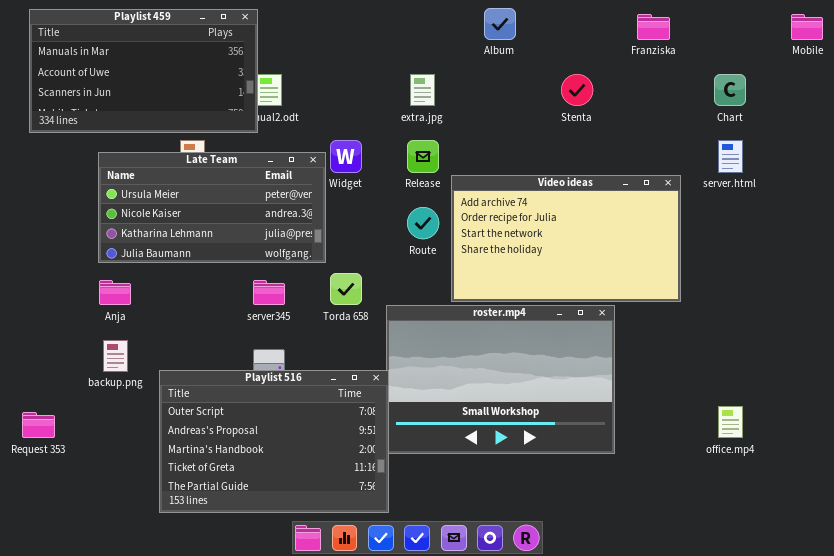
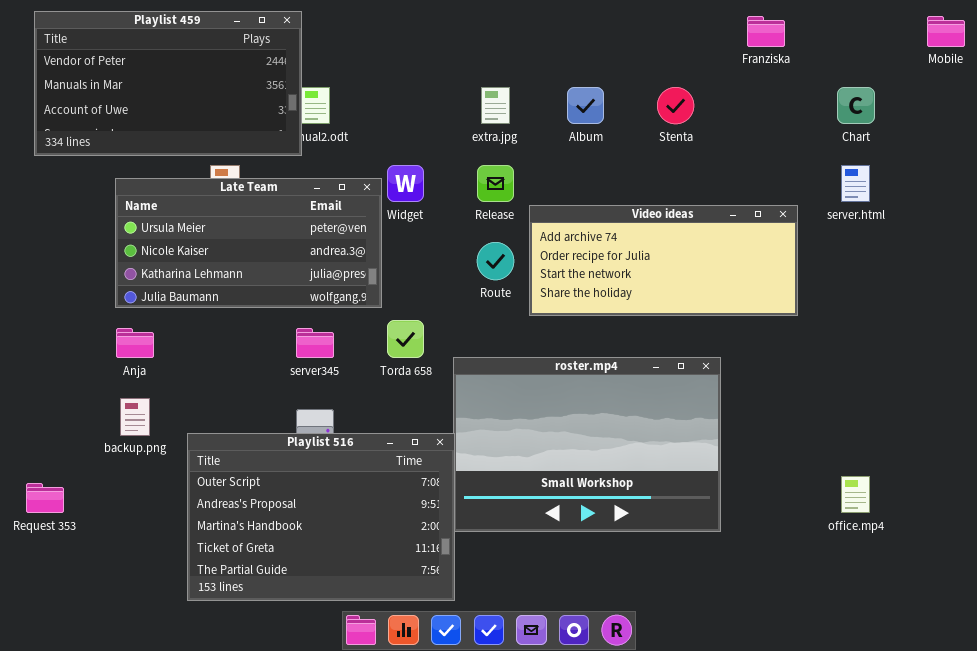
Album: [484,8,516,40] -> [567,87,604,124], moved
Playlist 459: [29,9,258,133] -> [34,11,302,156], scrolled up 1 row
Video ideas: [451,175,681,302] -> [529,205,798,316], resized

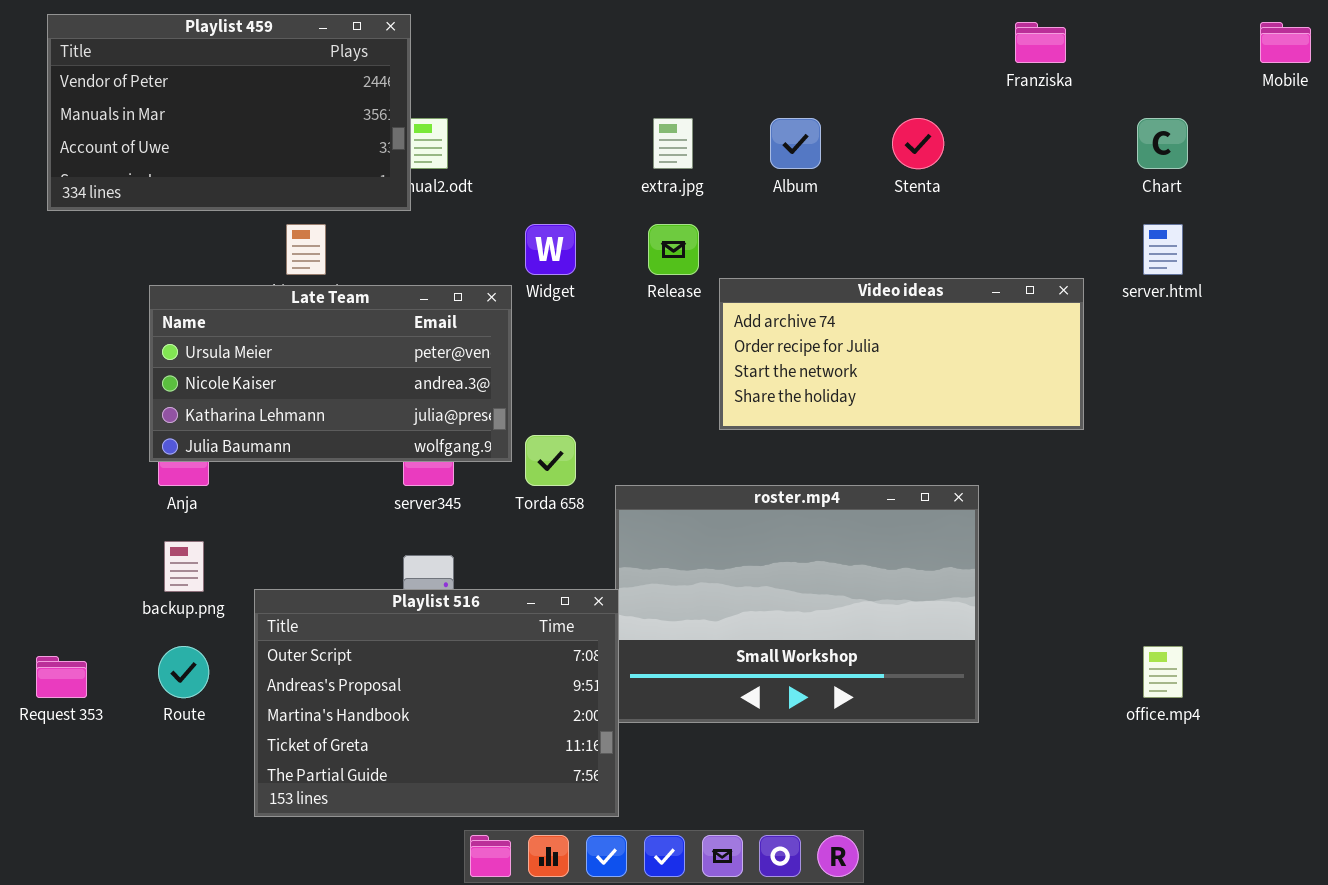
Late Team: [115,178,382,308] -> [149,285,512,462], moved
Route: [477,242,514,280] -> [158,646,209,698], moved

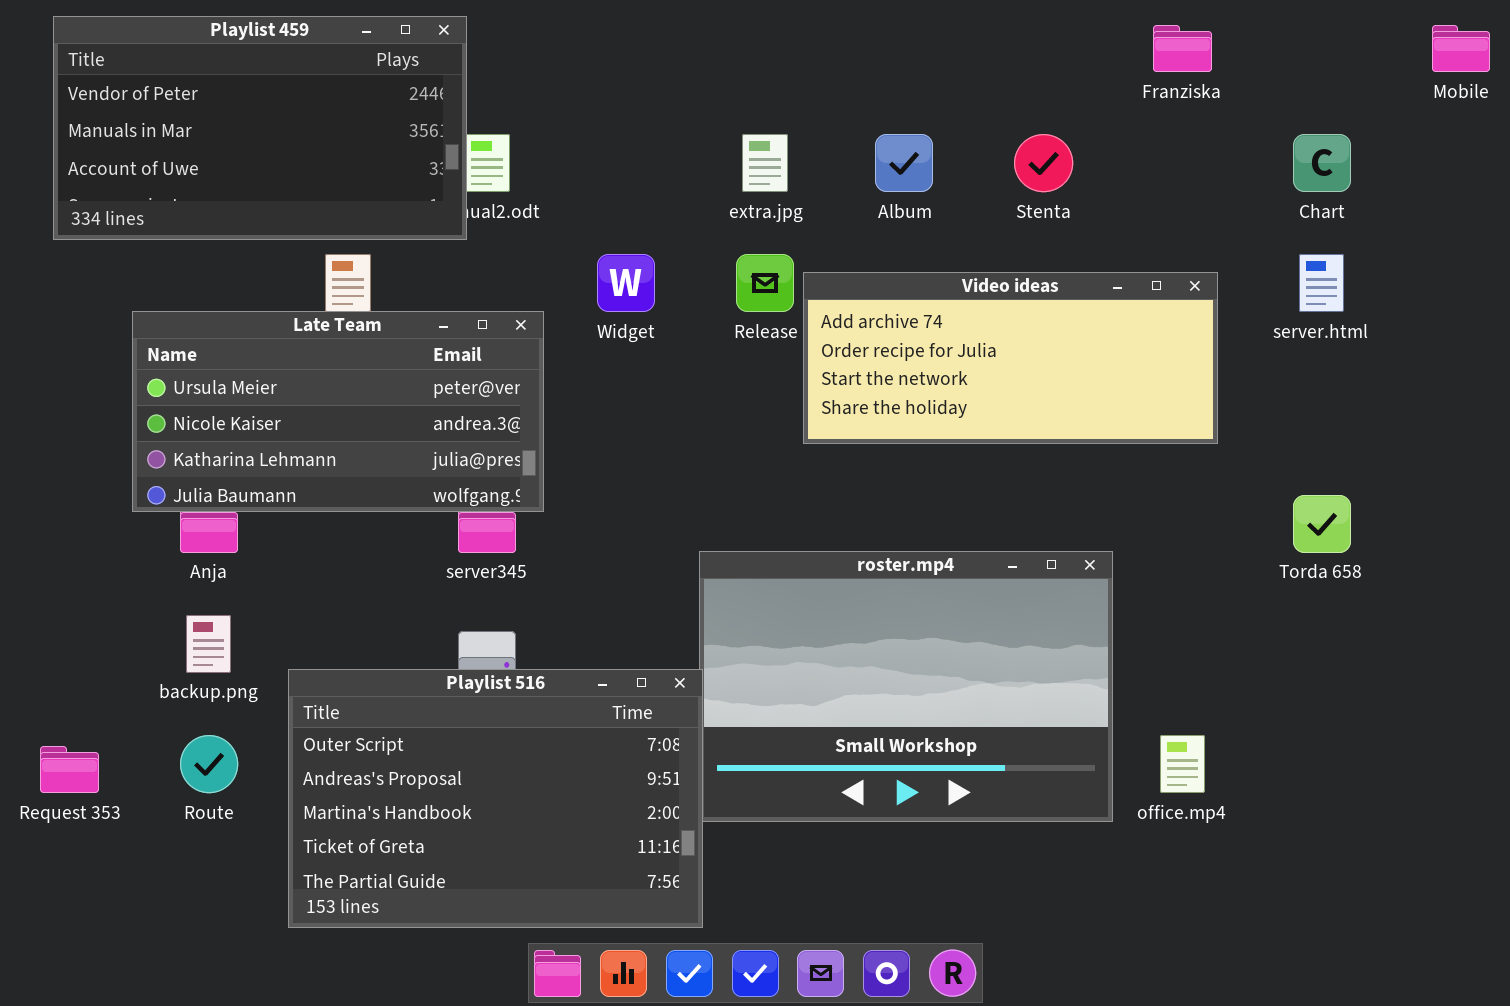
Video ideas: [719,278,1084,430] -> [803,272,1218,444], moved
Late Team: [149,285,512,462] -> [132,311,544,512], moved
Torda 658: [525,435,576,486] -> [1293,495,1351,553], moved
office.mp4: [1143,646,1183,698] -> [1160,735,1205,793], moved

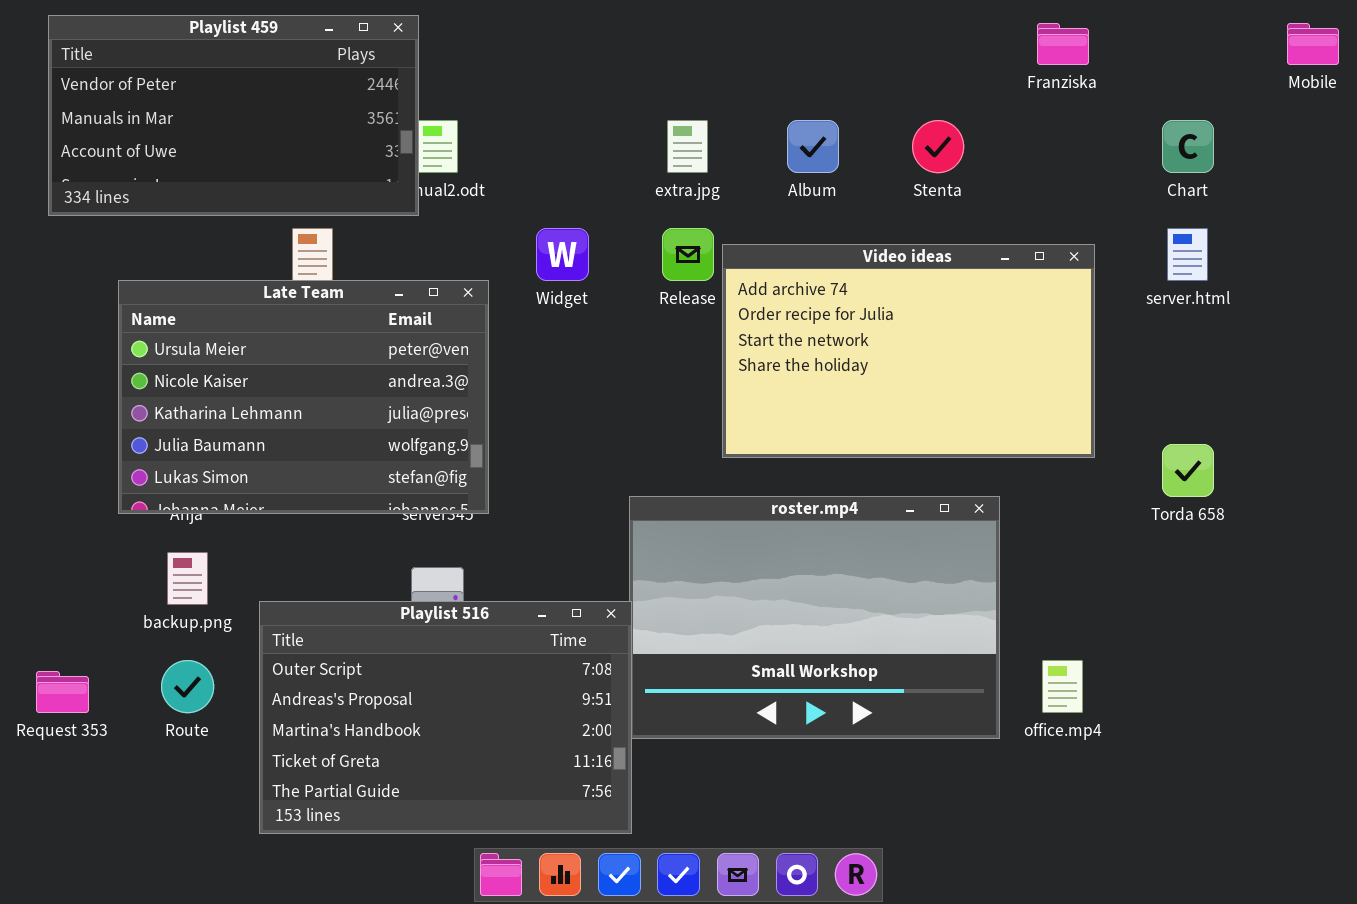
Video ideas: [803,272,1218,444] -> [722,244,1095,458], resized
Late Team: [132,311,544,512] -> [118,280,489,514], resized

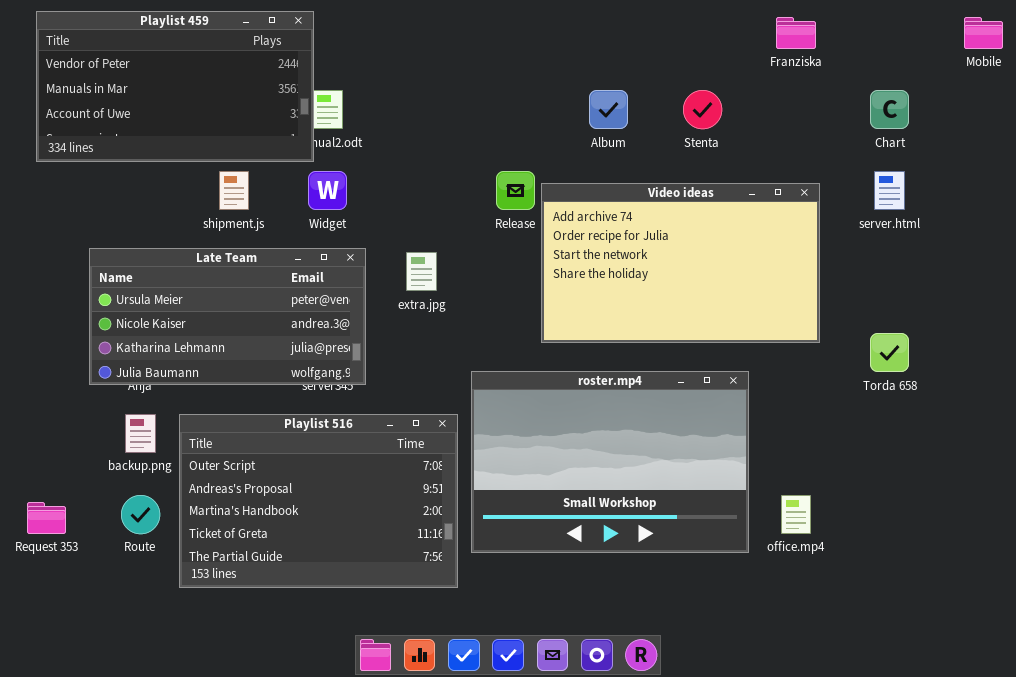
extra.jpg: [667,120,708,173] -> [406,252,437,291], moved
Widget: [536,228,589,281] -> [308,171,347,210], moved
Late Team: [118,280,489,514] -> [89,248,366,385], resized
Playlist 516: [259,601,632,834] -> [179,414,458,588], moved

